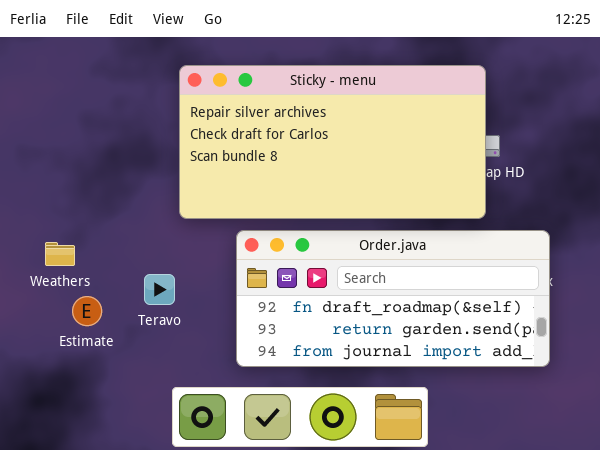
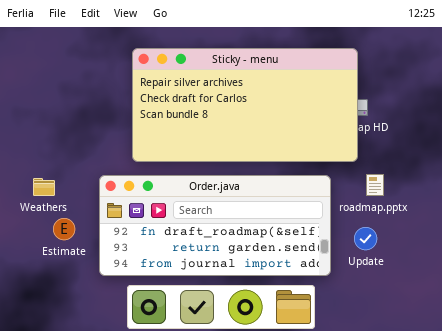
Order.java: [236,230,550,367] -> [99,175,331,276], moved

